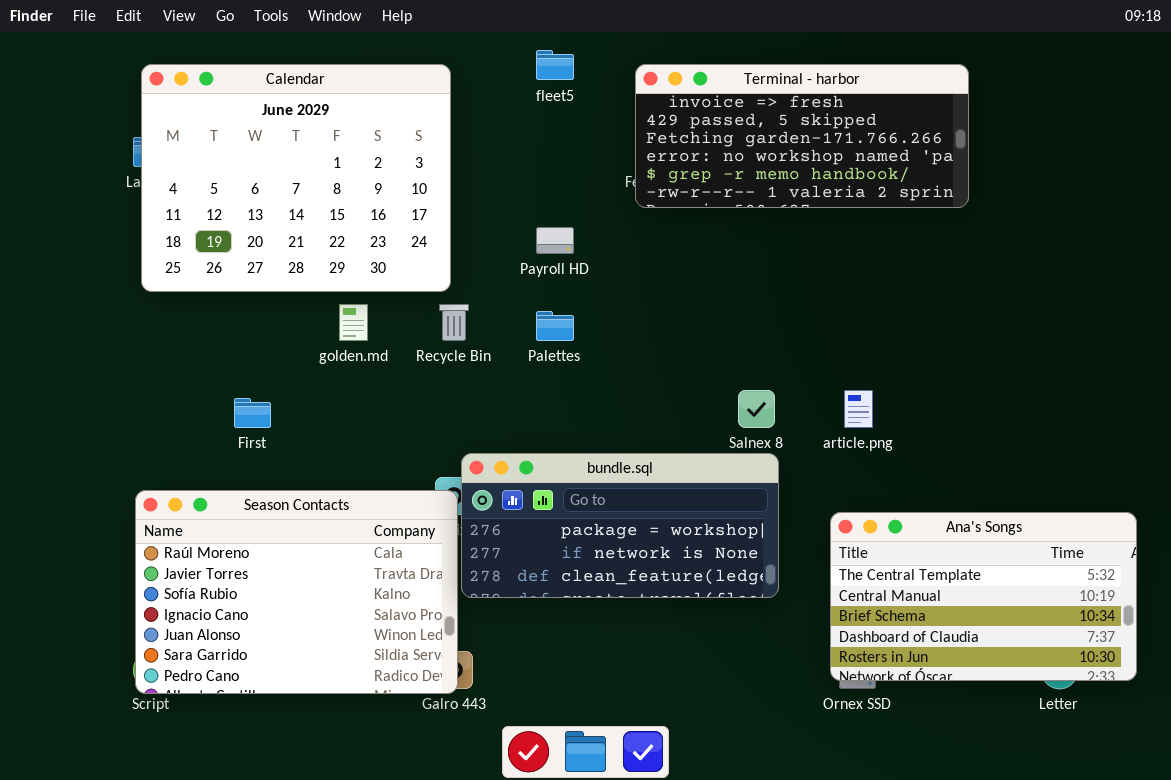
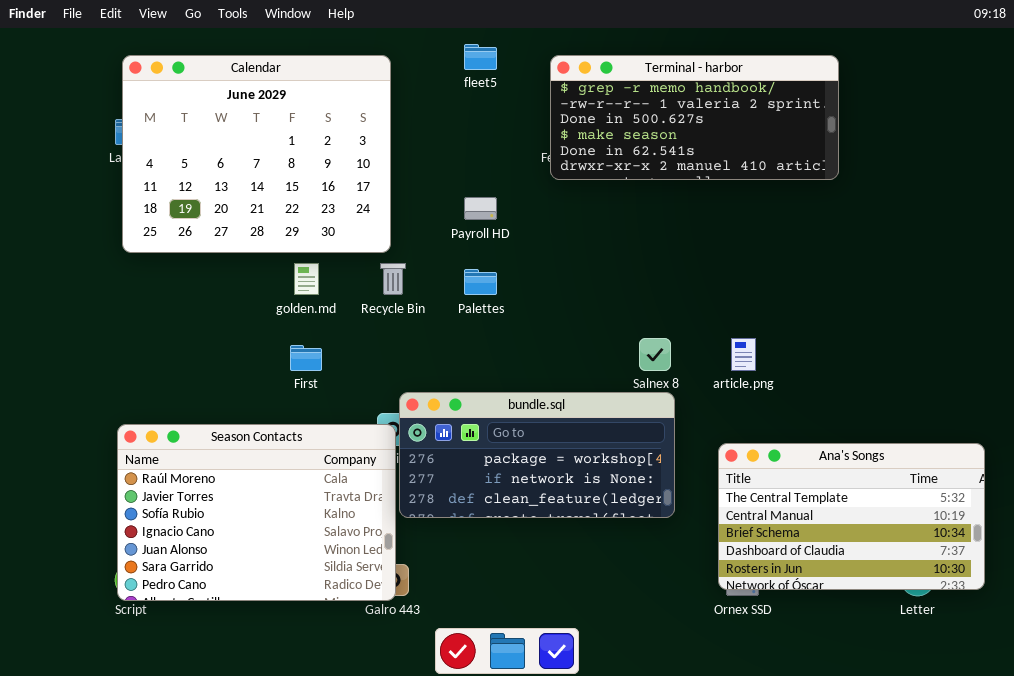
Terminal - harbor: [635,64,969,208] -> [550,55,839,180], scrolled down 4 rows
First: [234,398,271,428] -> [290,345,322,371], moved

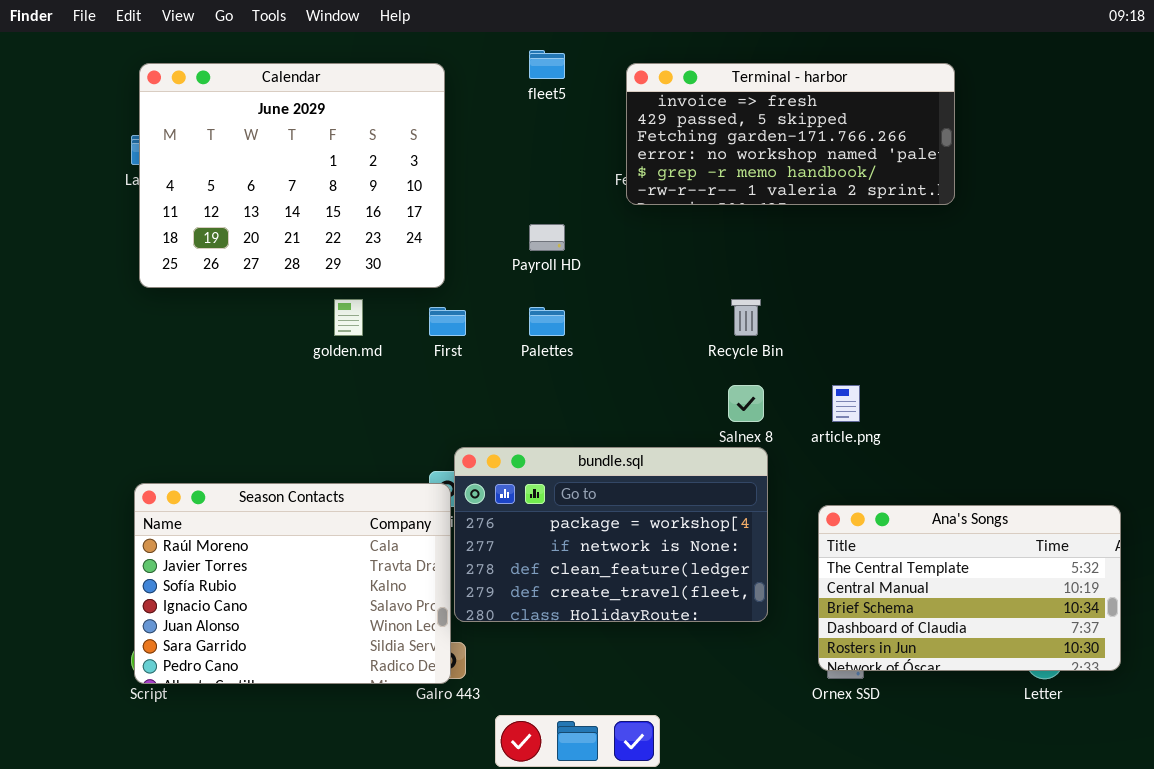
Terminal - harbor: [550,55,839,180] -> [626,63,955,205], scrolled up 4 rows
Recycle Bin: [380,263,406,295] -> [731,299,761,336], moved
First: [290,345,322,371] -> [429,307,466,336], moved
bundle.sql: [399,392,675,518] -> [454,447,768,622], resized

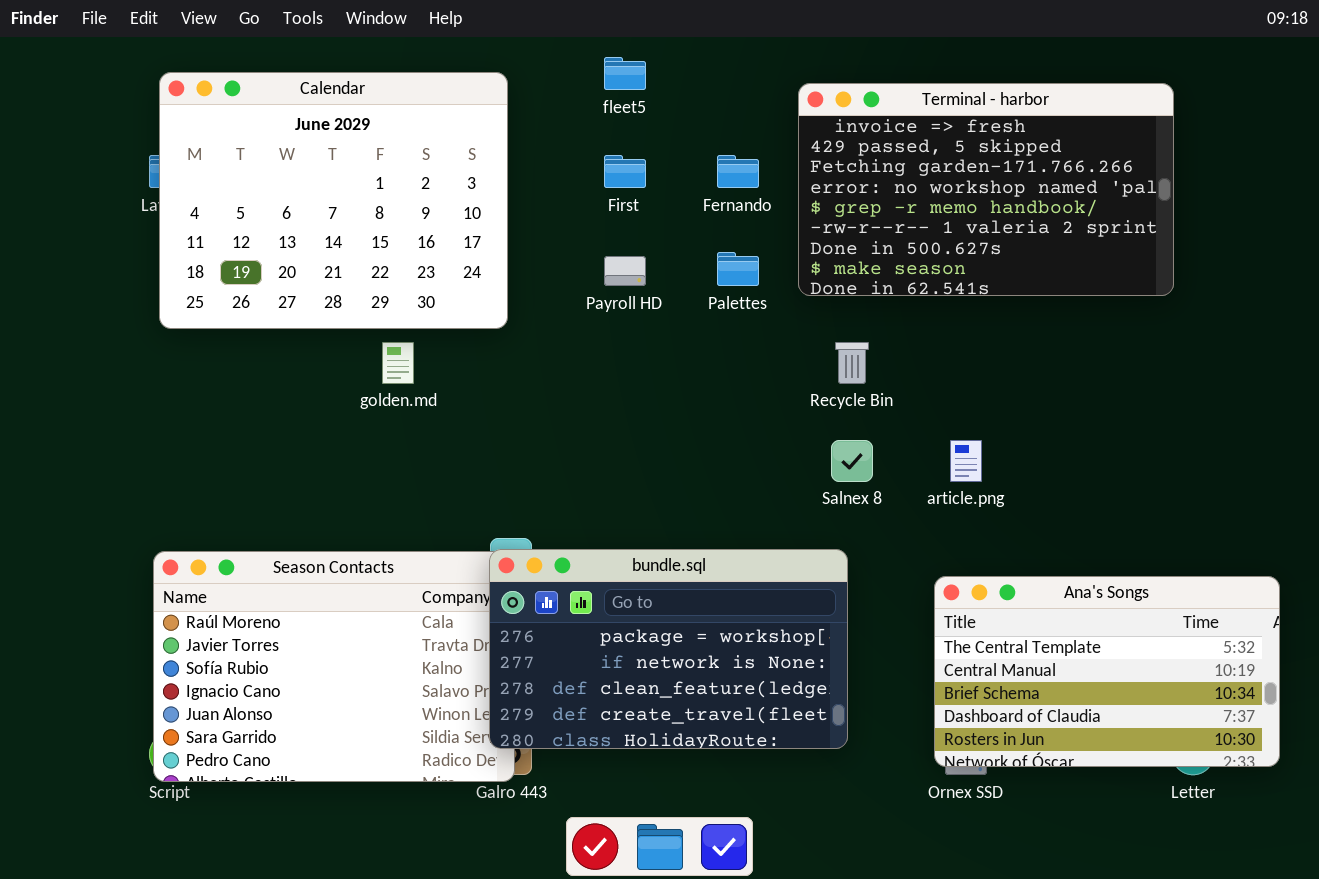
Terminal - harbor: [626,63,955,205] -> [798,83,1174,296], moved, resized
First: [429,307,466,336] -> [604,155,646,188], moved
Palettes: [529,307,565,336] -> [717,252,759,286], moved
bundle.sql: [454,447,768,622] -> [489,549,848,749], moved

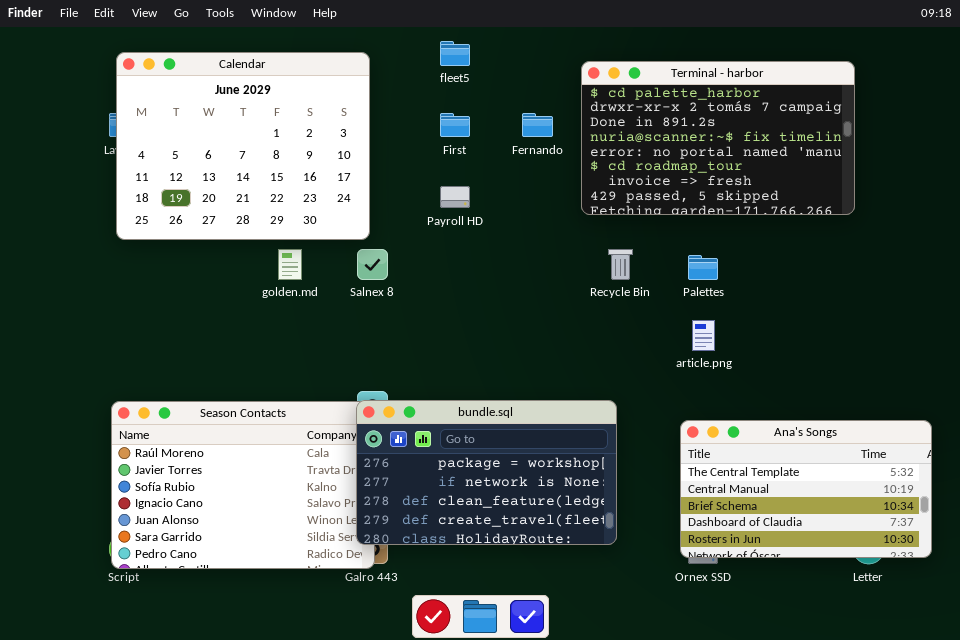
Terminal - harbor: [798,83,1174,296] -> [581,61,855,215], scrolled up 6 rows
Palettes: [717,252,759,286] -> [688,255,718,280], moved
Salnex 8: [831,440,873,482] -> [357,249,388,280], moved

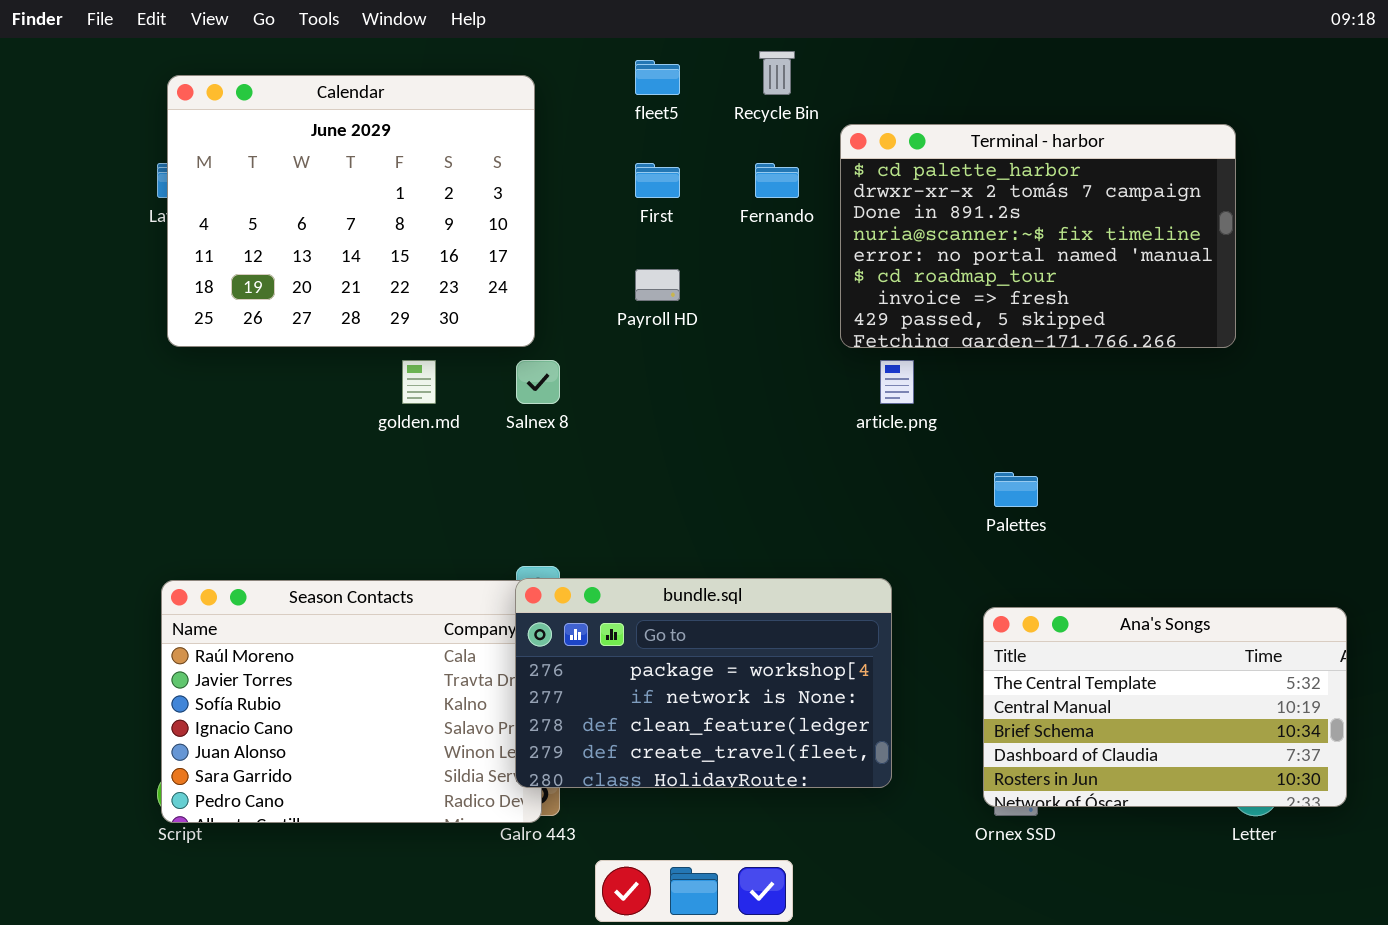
Terminal - harbor: [581,61,855,215] -> [840,124,1236,348], moved
Recycle Bin: [608,249,633,280] -> [759,51,795,95], moved
Palettes: [688,255,718,280] -> [994,472,1038,507], moved
article.png: [692,320,715,351] -> [880,360,914,404], moved

